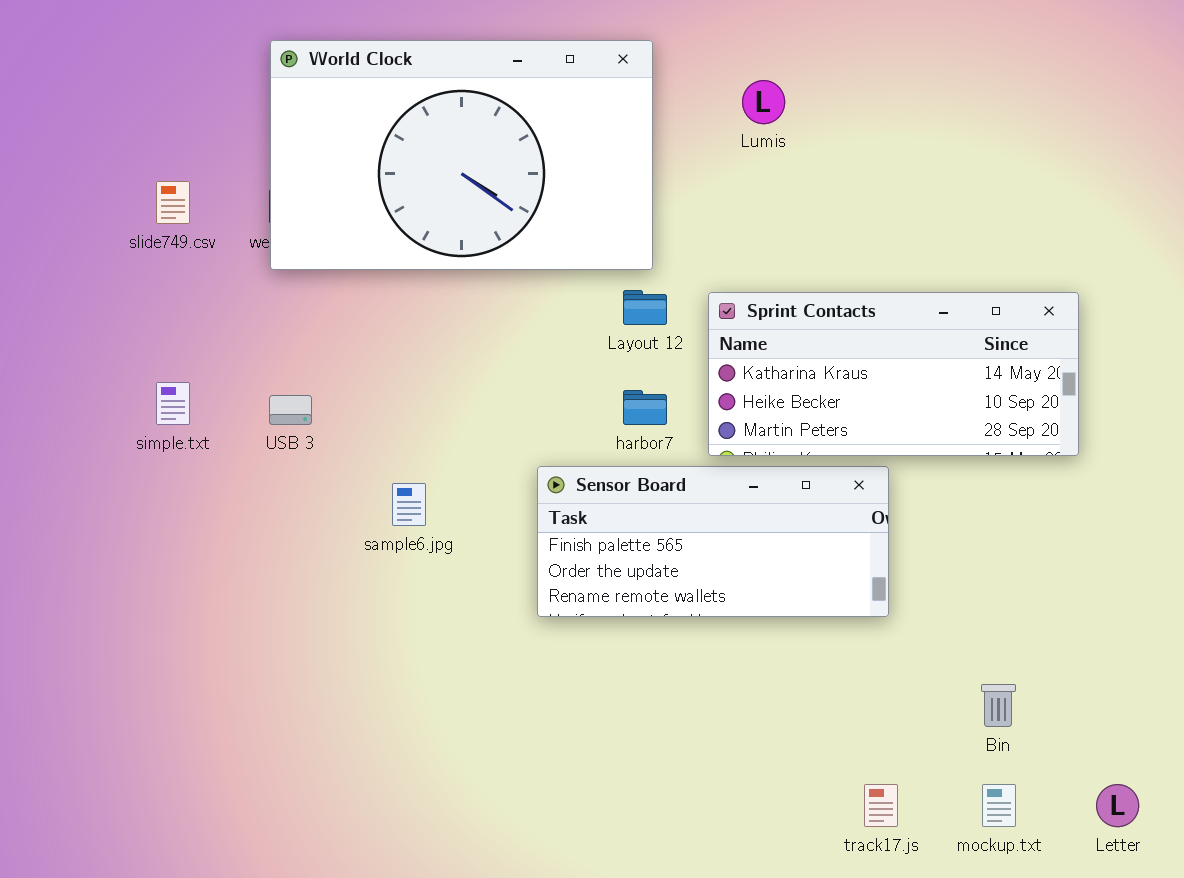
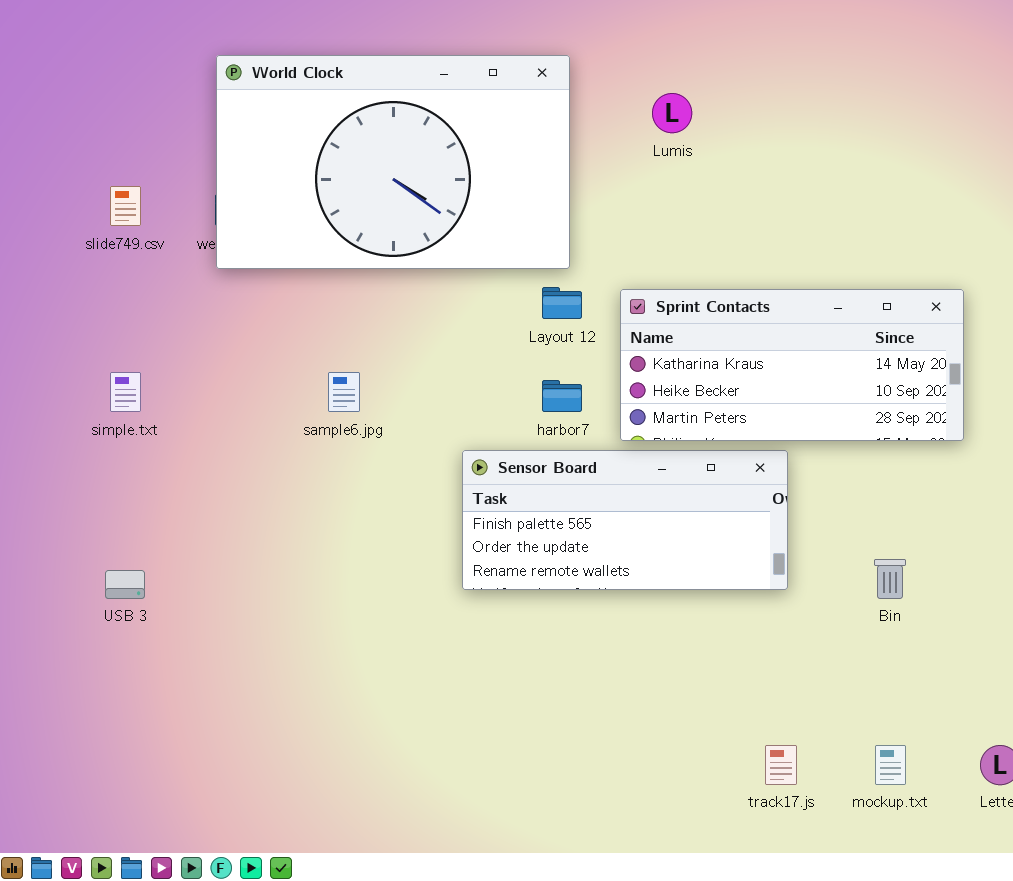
USB 3: [269,395,312,425] -> [105,570,145,599], moved
sample6.jpg: [392,483,426,526] -> [328,372,360,412], moved
Bin: [981,684,1016,727] -> [874,559,906,599], moved

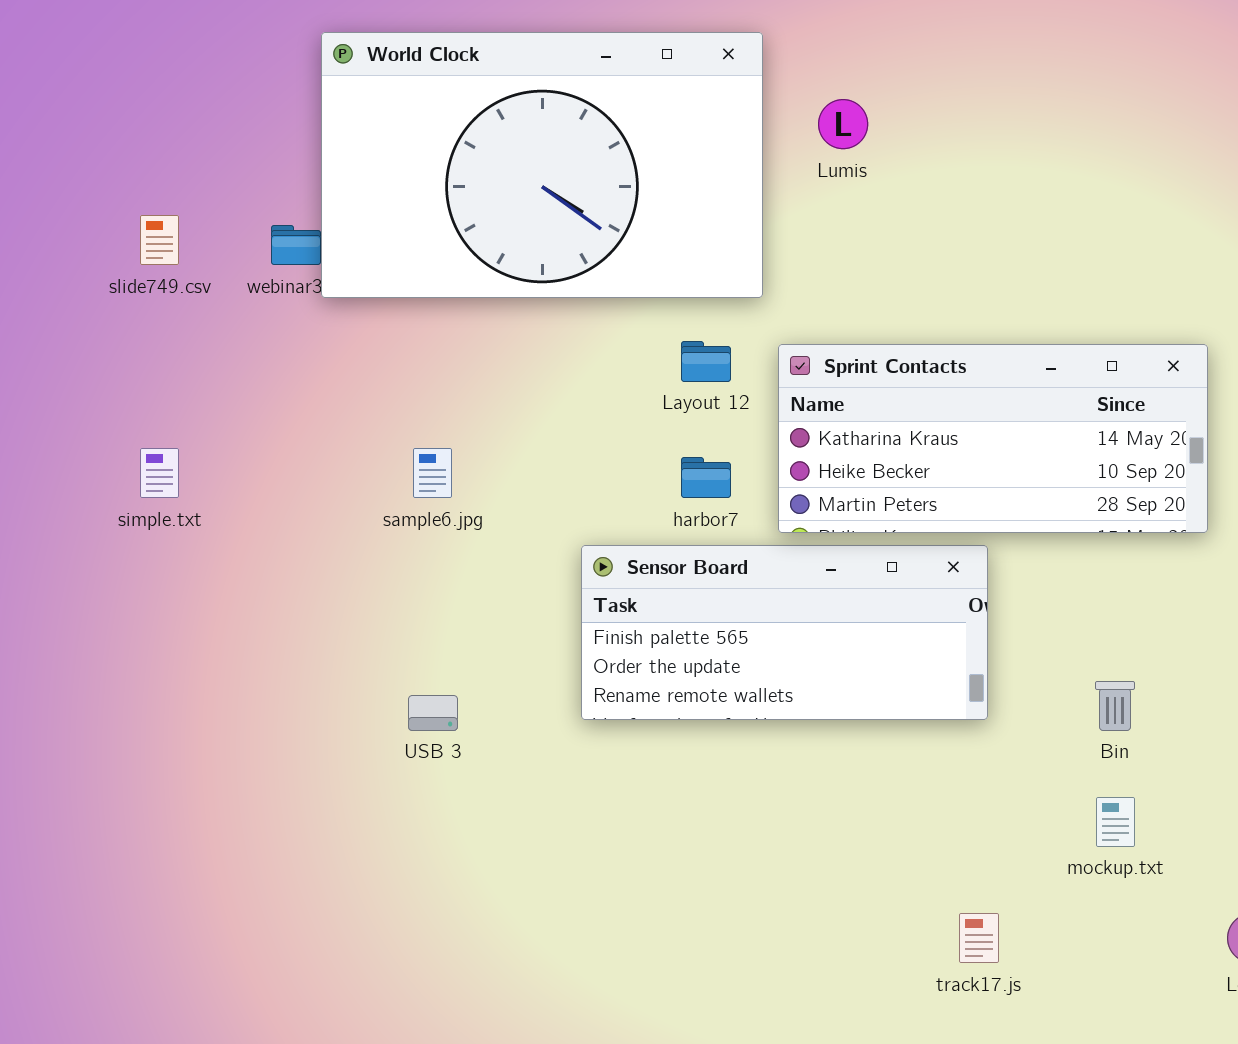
World Clock: [216,55,570,269] -> [321,32,763,298], moved
USB 3: [105,570,145,599] -> [408,695,458,731], moved
mockup.txt: [875,745,906,785] -> [1096,797,1135,847], moved

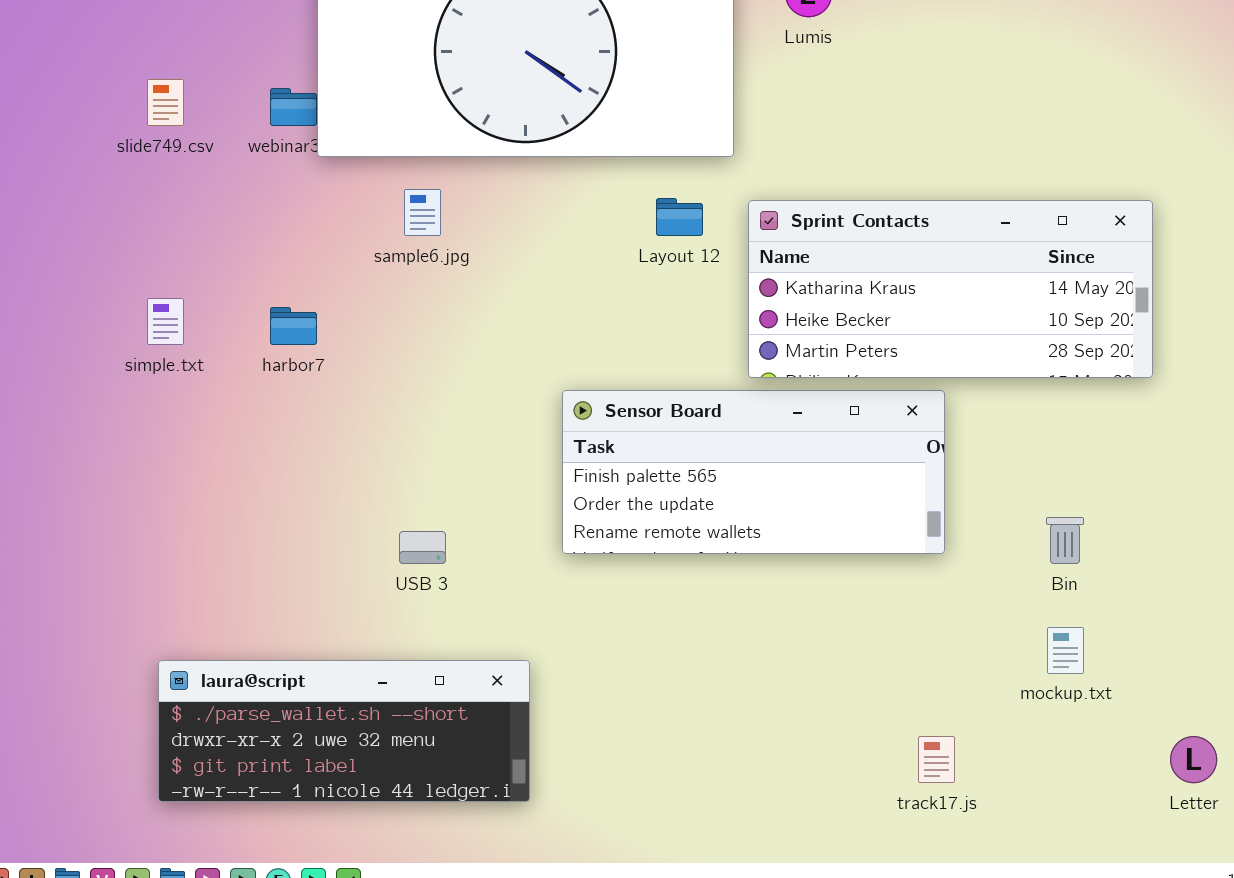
sample6.jpg: [413,448,452,498] -> [404,189,441,236], moved
harbor7: [681,457,731,498] -> [270,307,317,345], moved
laura@script: none -> [158,660,530,802], opened

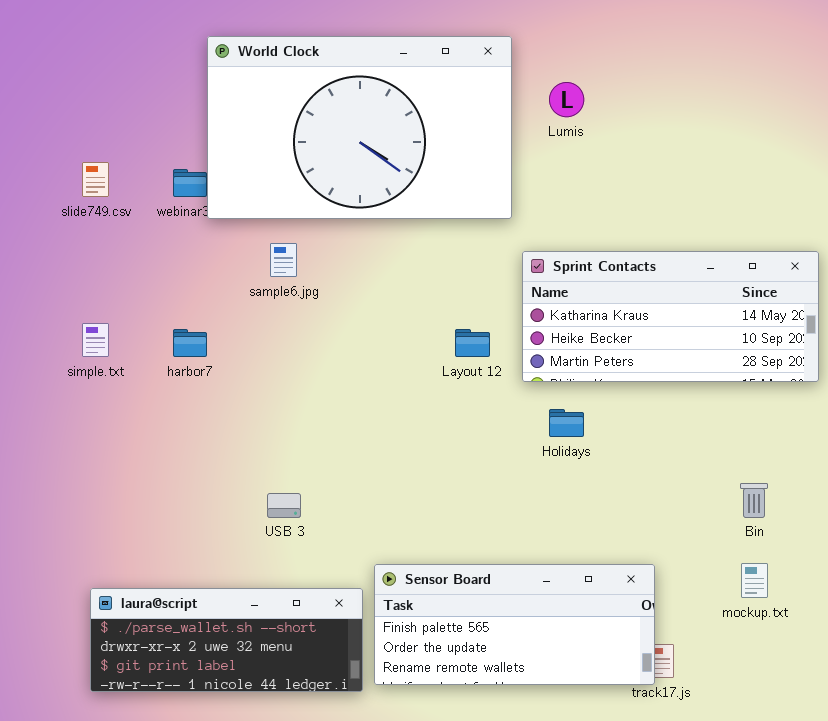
Layout 12: [656,198,703,236] -> [455,329,490,357], moved
Sensor Board: [562,390,945,554] -> [374,564,655,685], moved

